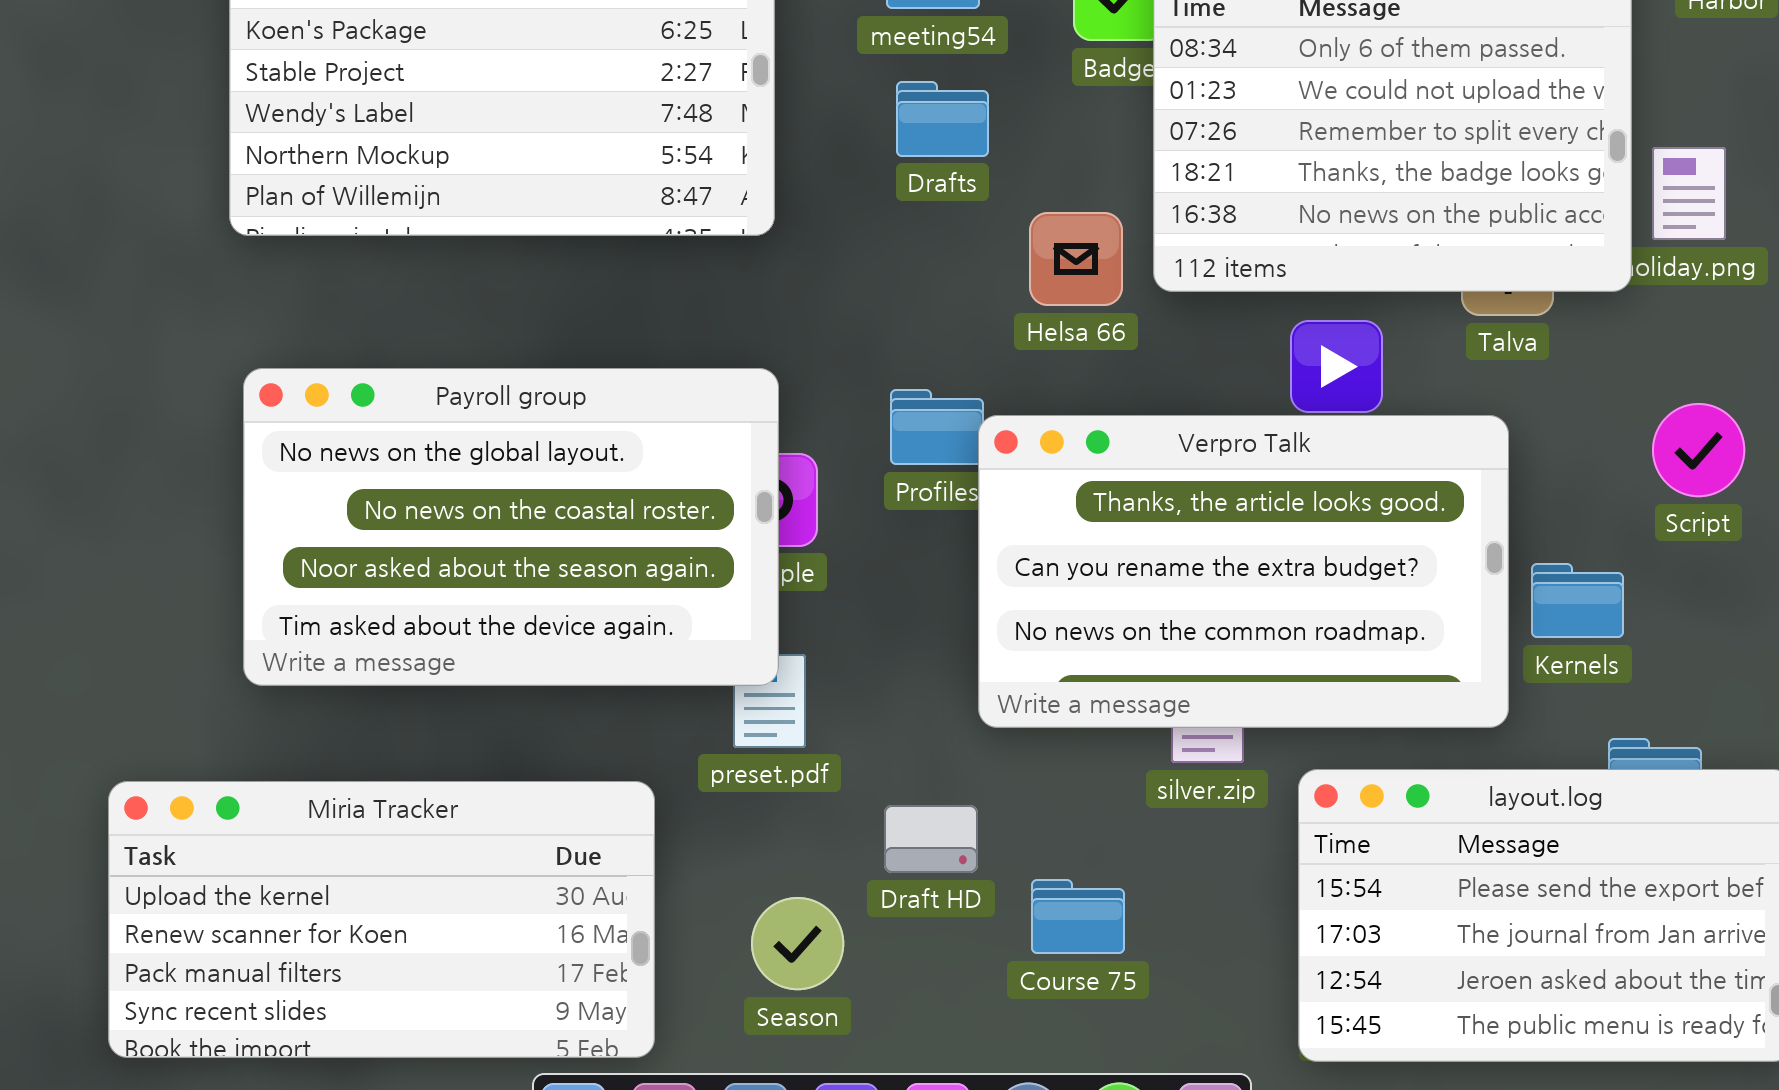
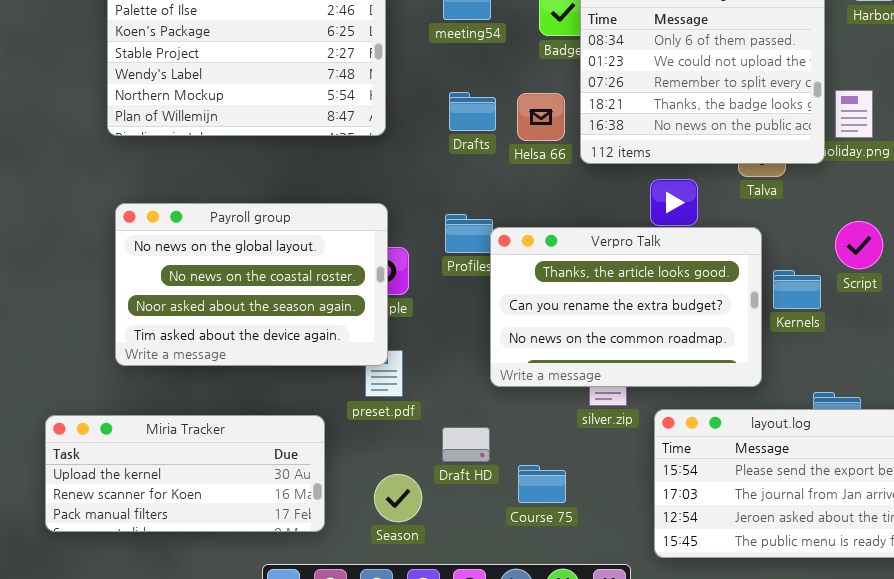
Drafts: [896,81,989,157] -> [449,92,496,131], moved
Helsa 66: [1029,212,1123,306] -> [517,93,565,141], moved
Kernels: [1531,563,1624,638] -> [773,270,821,309], moved
Miria Tracker: [108,781,655,1058] -> [45,415,325,532], resized

